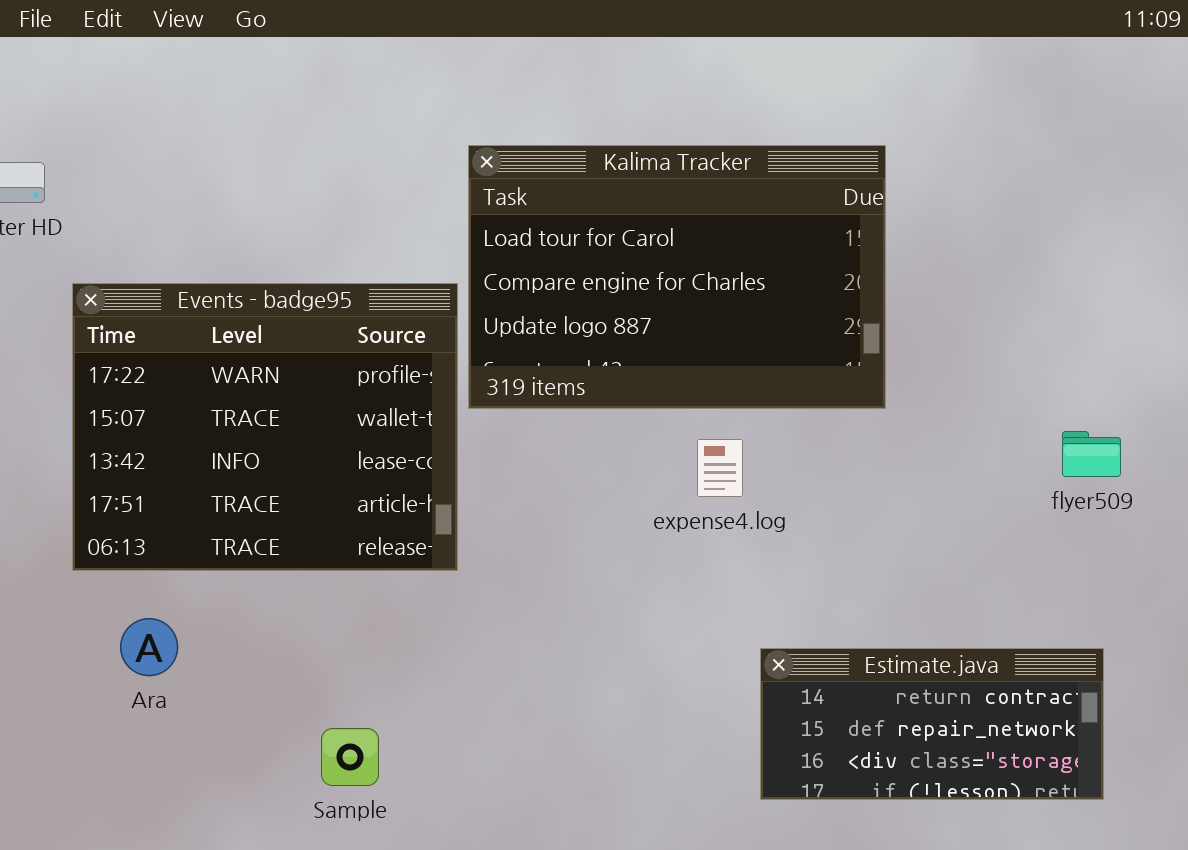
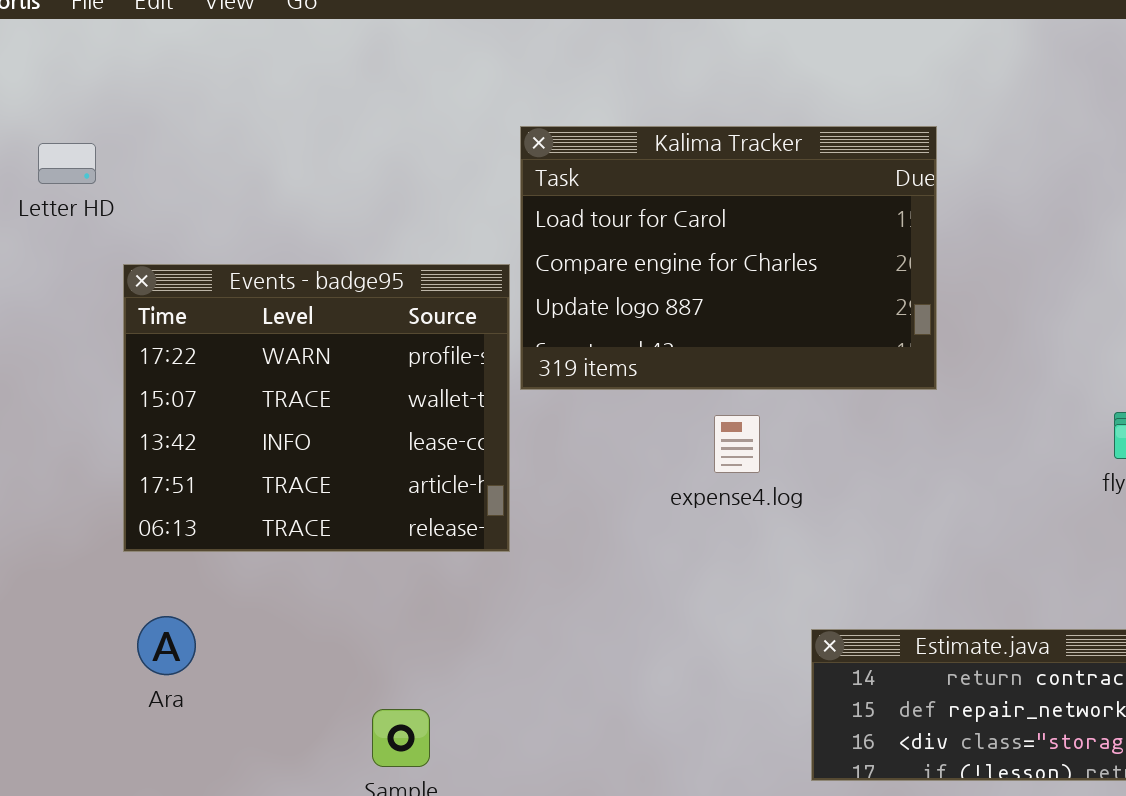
expense4.log: [697,439,743,497] -> [714,415,760,473], moved
Ara: [120,618,178,676] -> [137,616,196,675], moved

